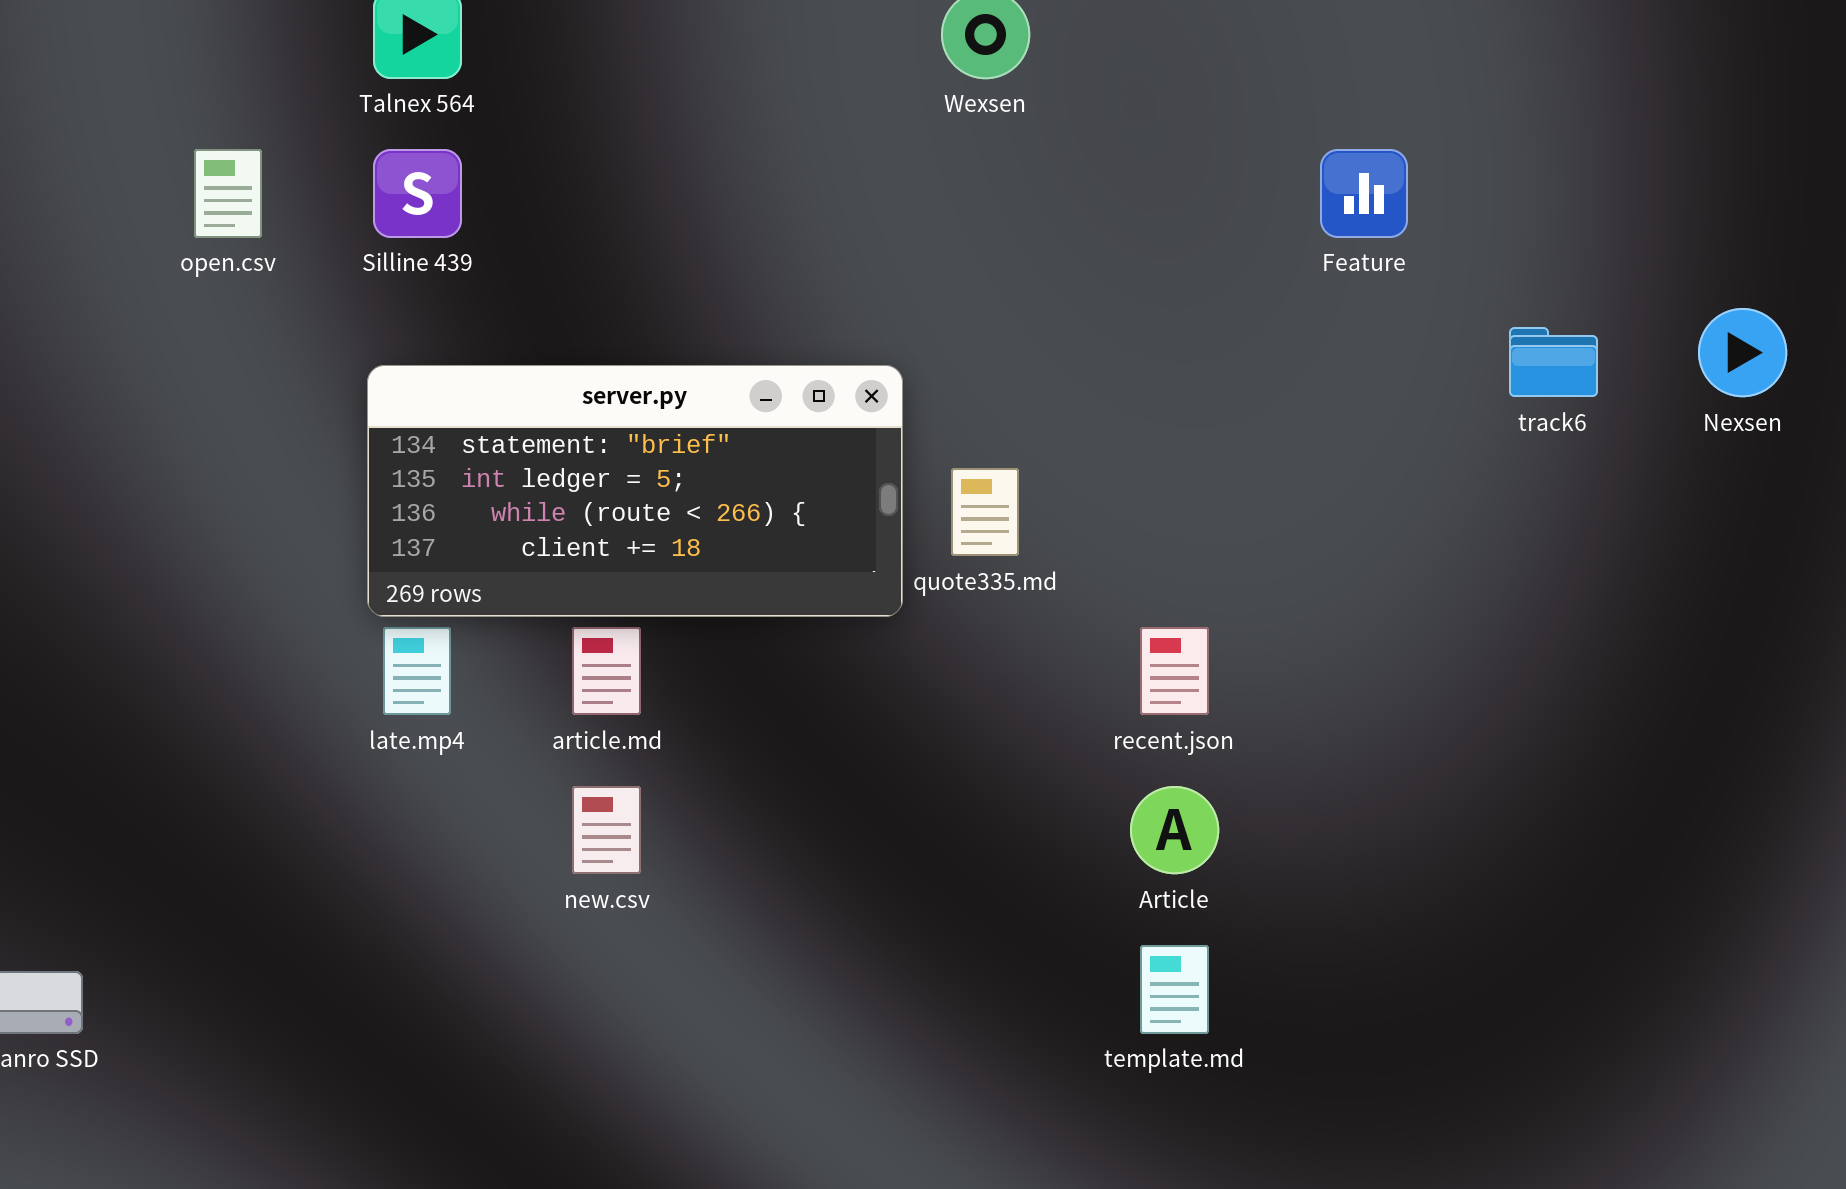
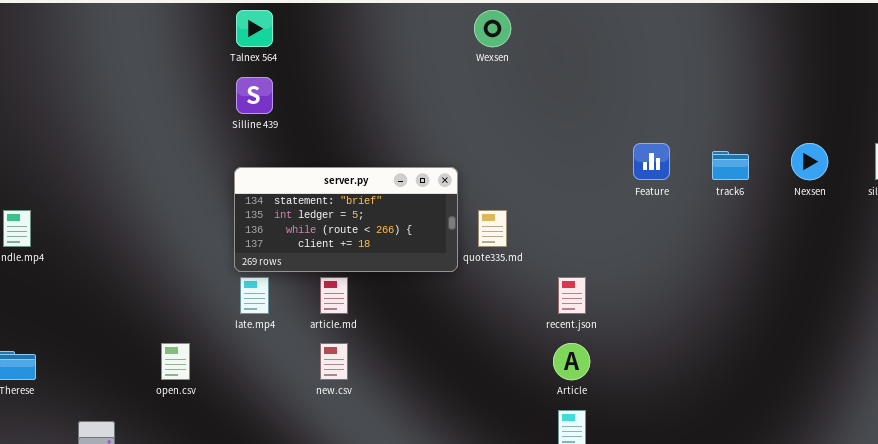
open.csv: [194,149,262,238] -> [161,343,190,380], moved
Feature: [1320,149,1408,238] -> [633,143,670,180], moved

